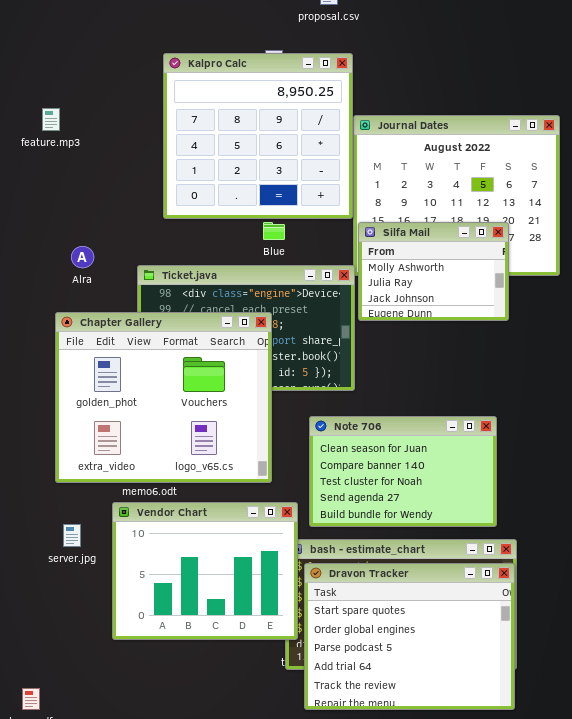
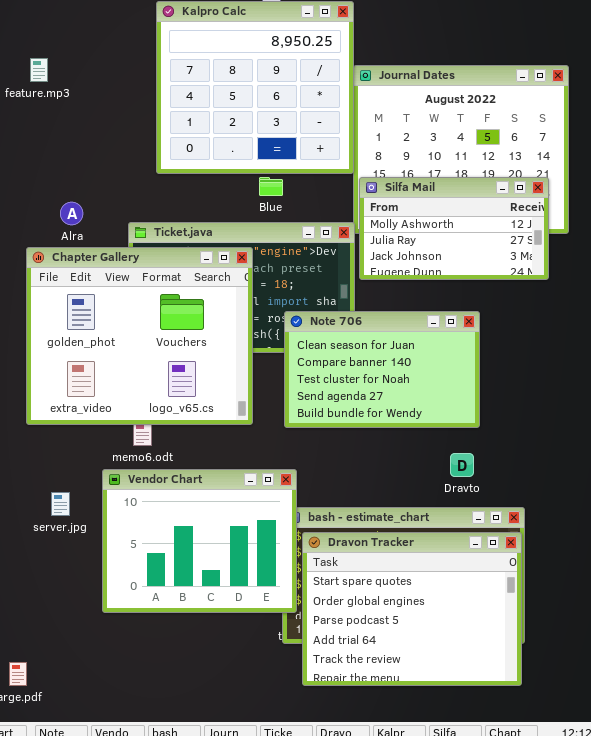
Silfa Mail: [358,222,509,321] -> [359,177,549,280], resized
Chapter Gallery: [55,312,272,483] -> [26,247,253,425], moved
Note 706: [309,416,497,527] -> [284,311,480,428], moved

